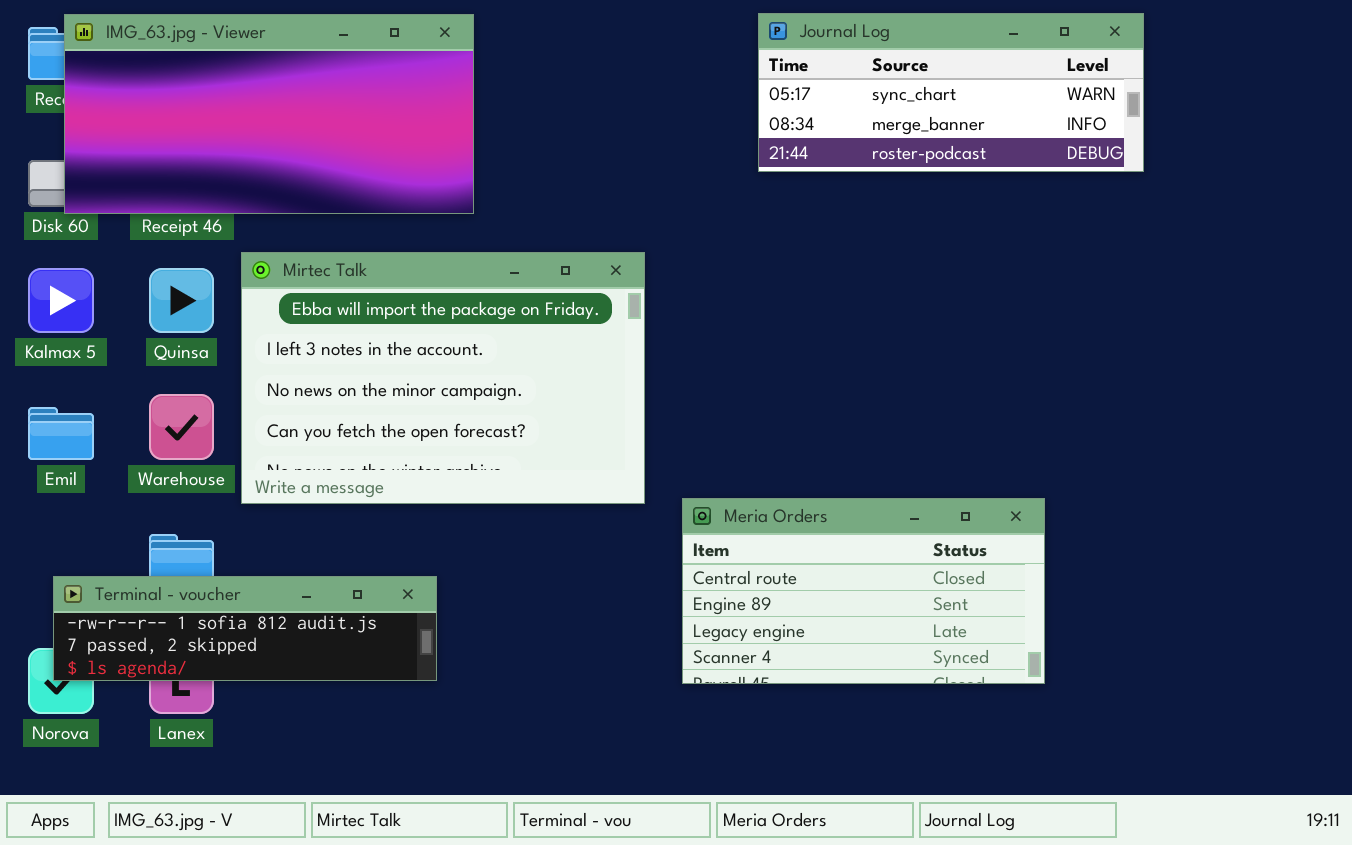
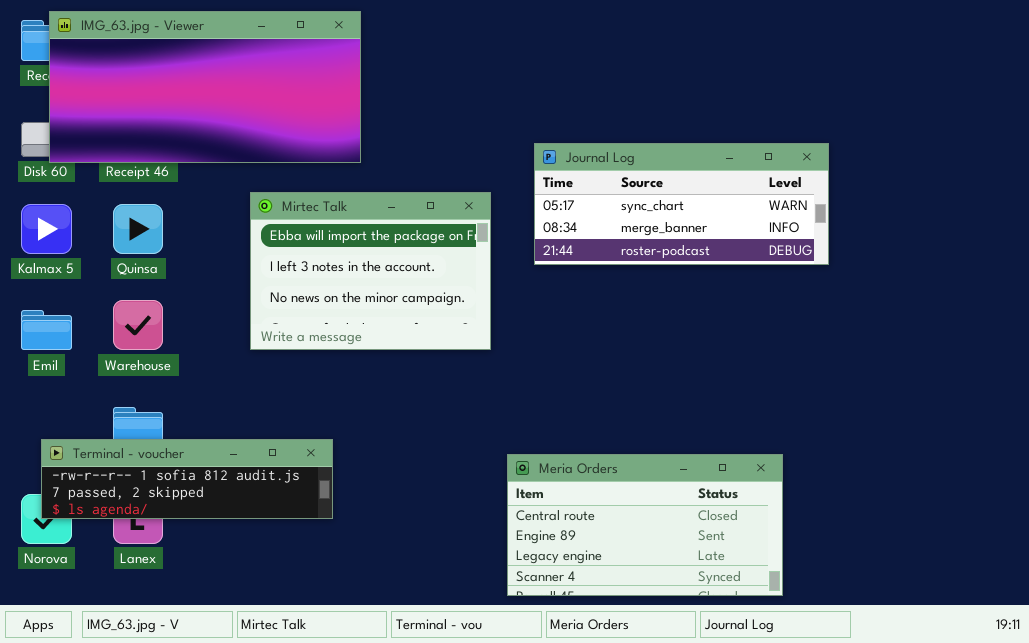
Journal Log: [758,13,1144,172] -> [534,143,829,265], moved
Mirtec Talk: [241,252,645,504] -> [250,192,491,350], resized
Meria Orders: [682,498,1045,684] -> [507,454,783,596], moved

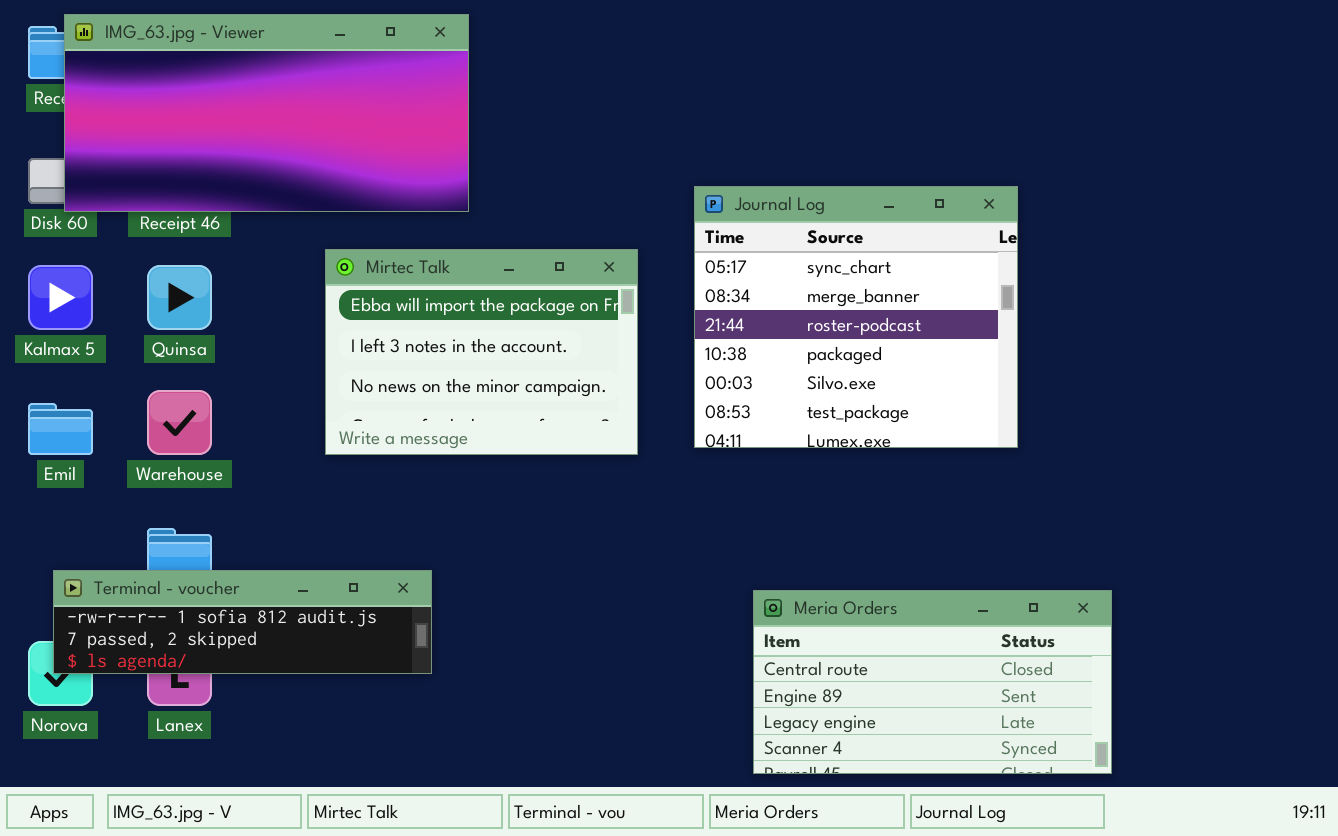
Journal Log: [534,143,829,265] -> [694,186,1018,448], resized
Meria Orders: [507,454,783,596] -> [753,590,1112,774], moved

